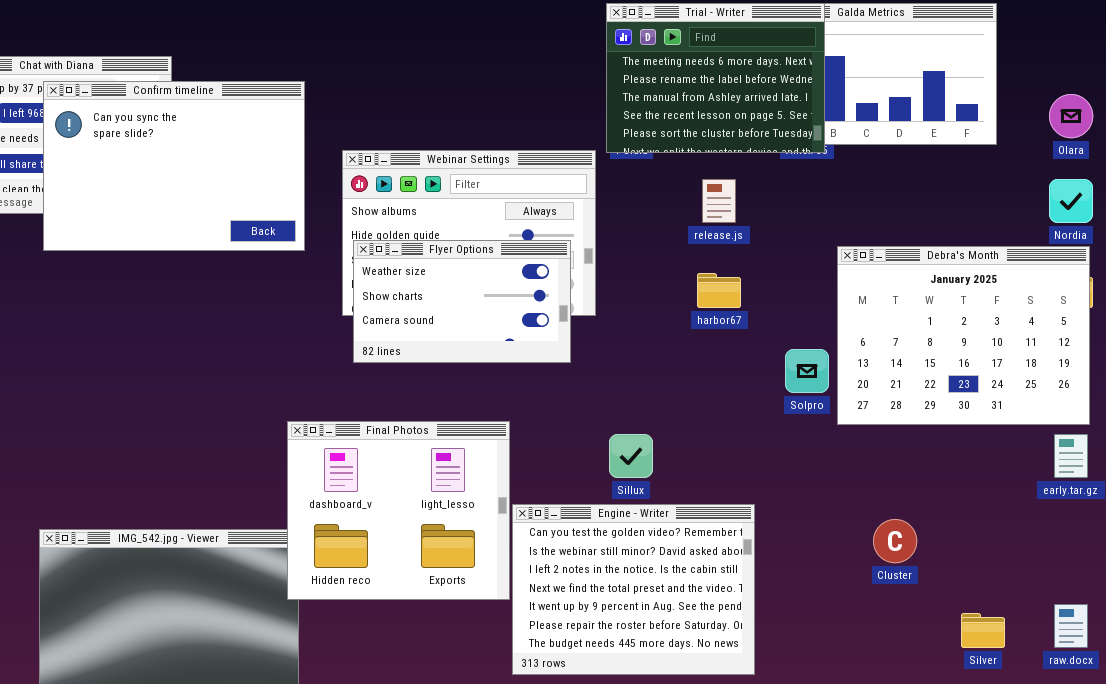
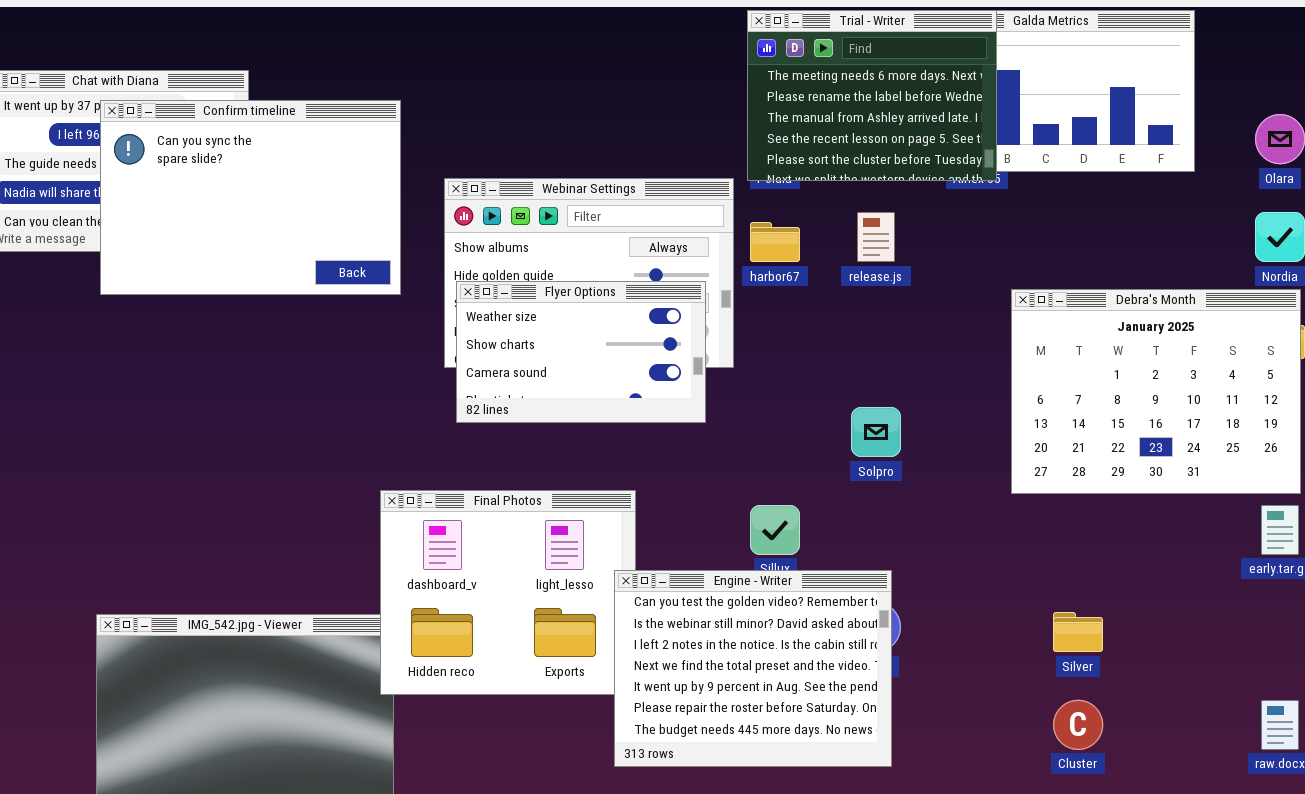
harbor67: [697,273,741,308] -> [750,222,800,262], moved
Solpro: [785,349,829,393] -> [851,407,901,457], moved
Engine - Writer: [512,504,755,675] -> [614,570,892,767], moved
Cluster: [873,519,917,563] -> [1053,700,1103,750], moved
Silver: [961,613,1005,648] -> [1053,612,1103,652], moved

